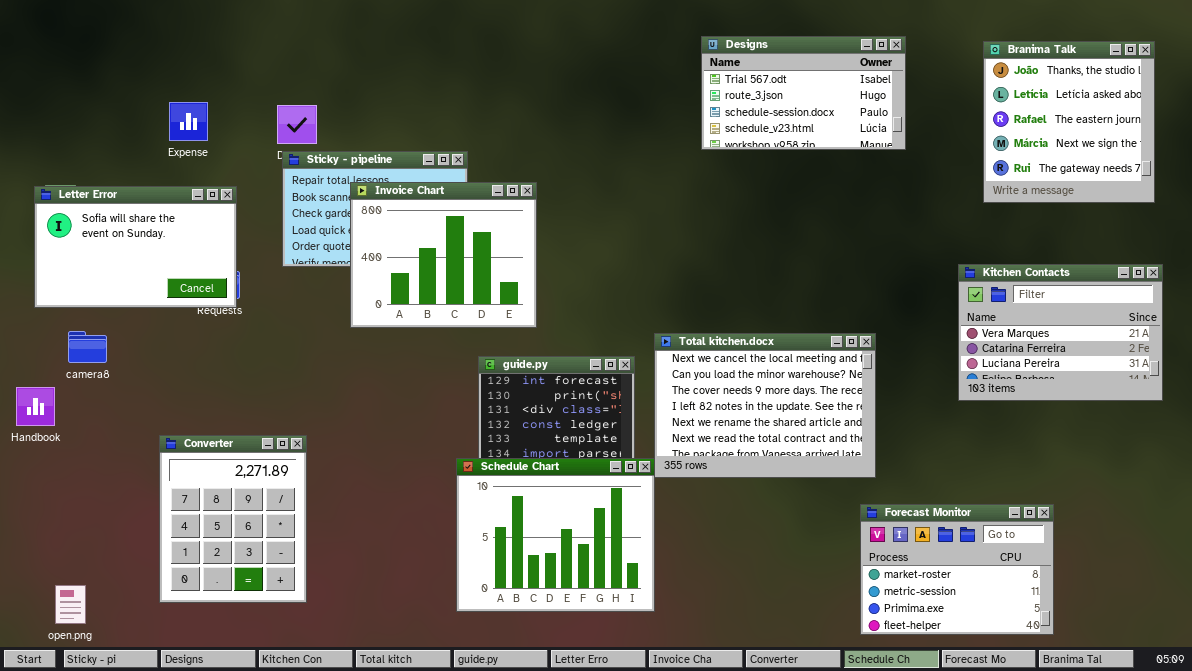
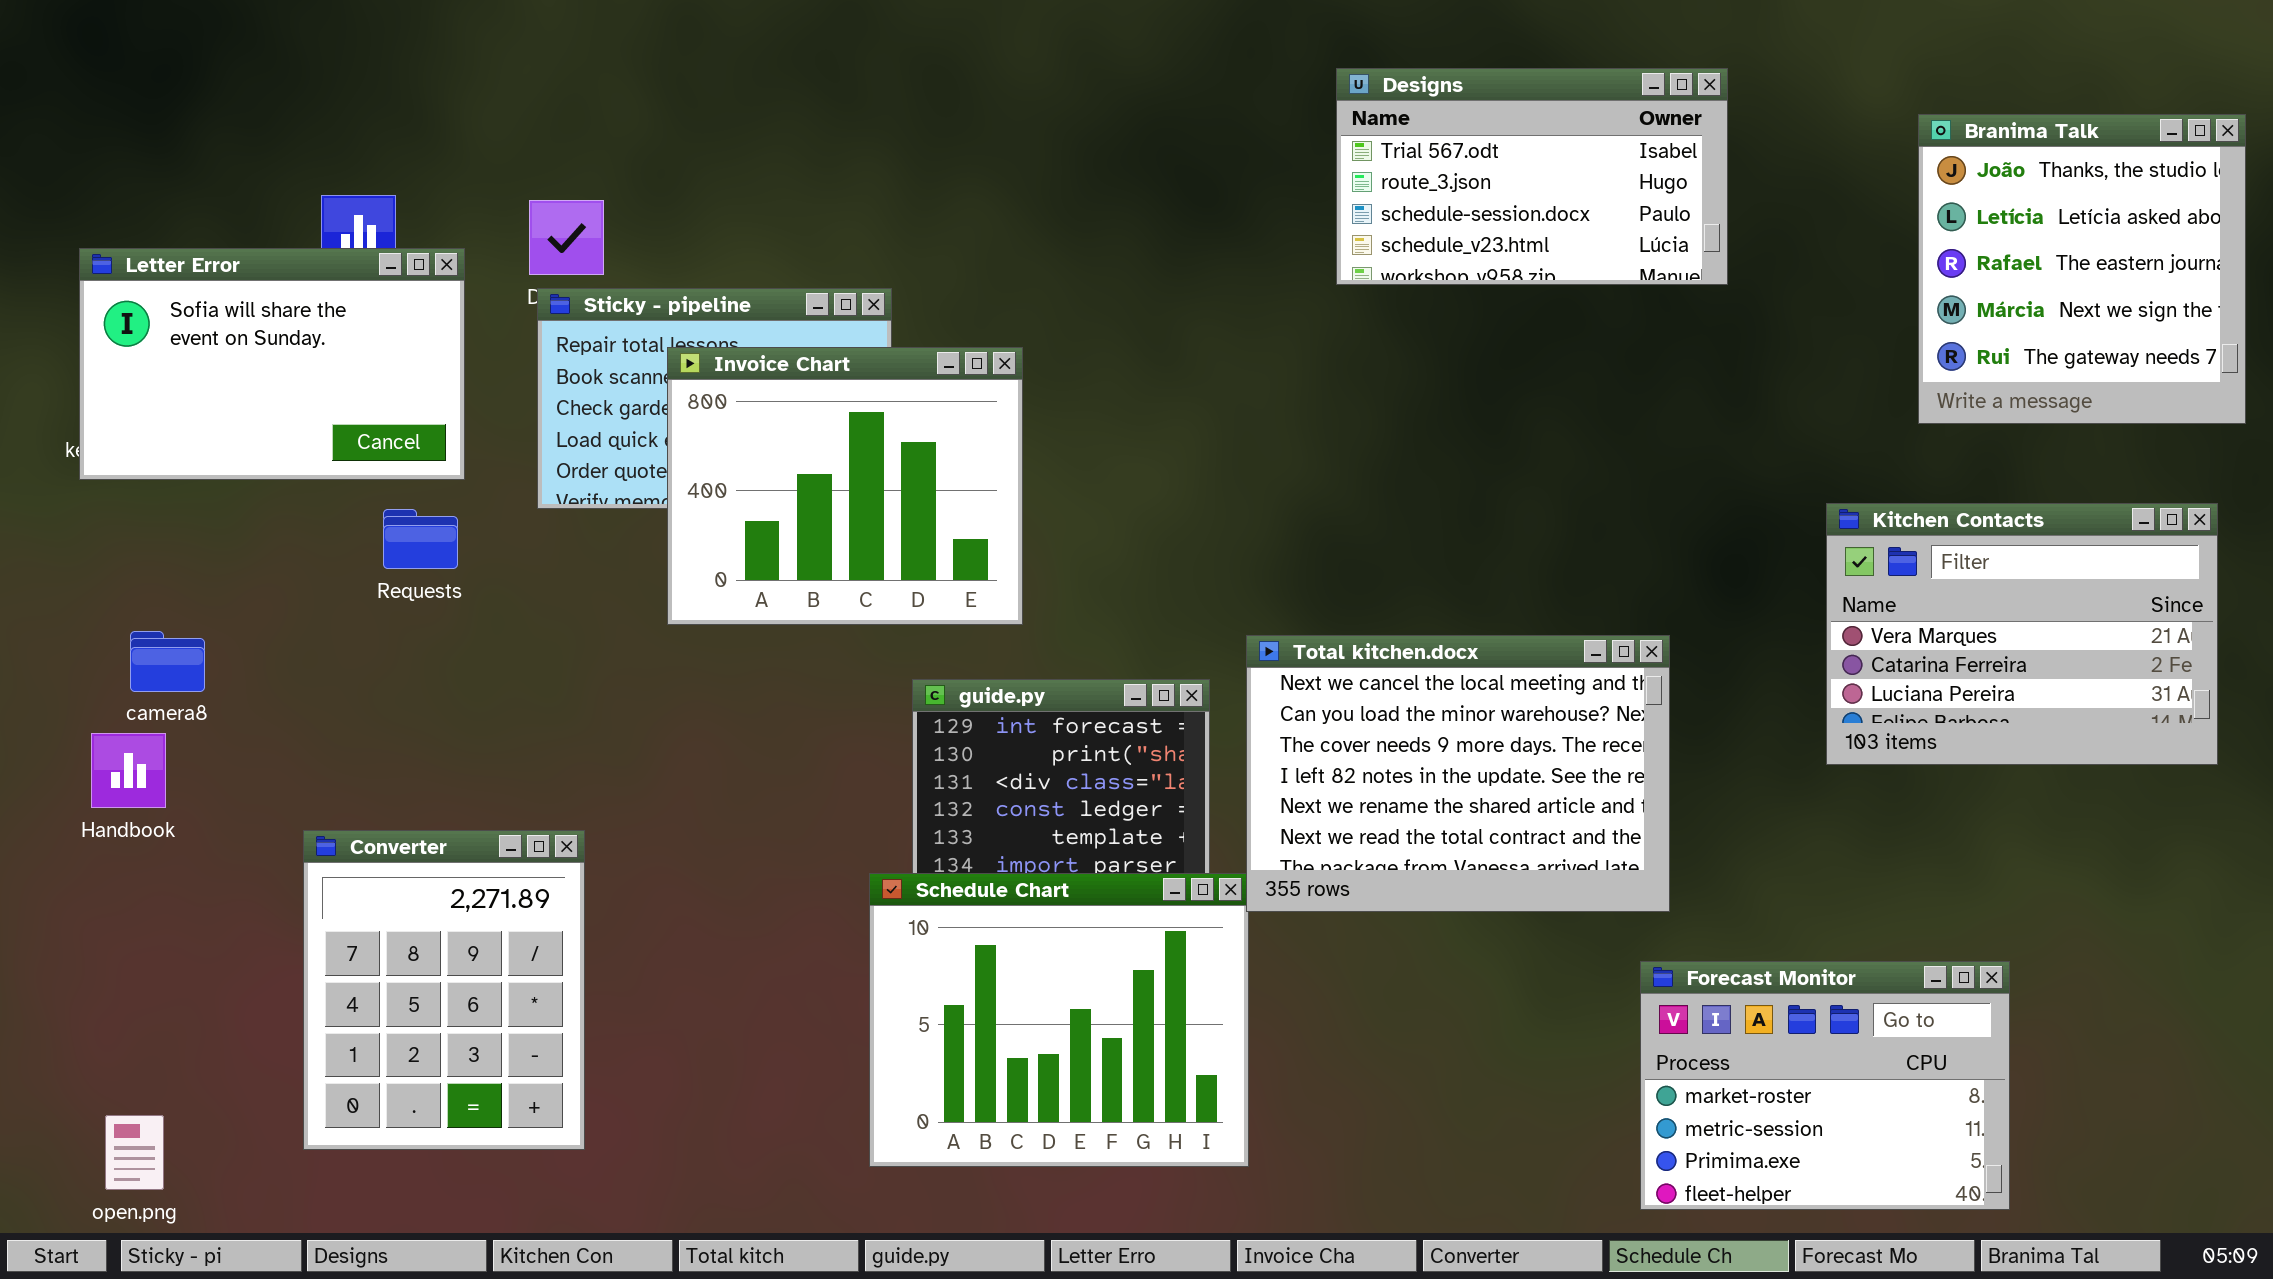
Branima Talk: [983,41,1155,203] -> [1918,114,2246,424], moved
Letter Error: [34,186,237,308] -> [79,248,465,480], moved
Handbook: [16,387,55,426] -> [91,733,166,808], moved

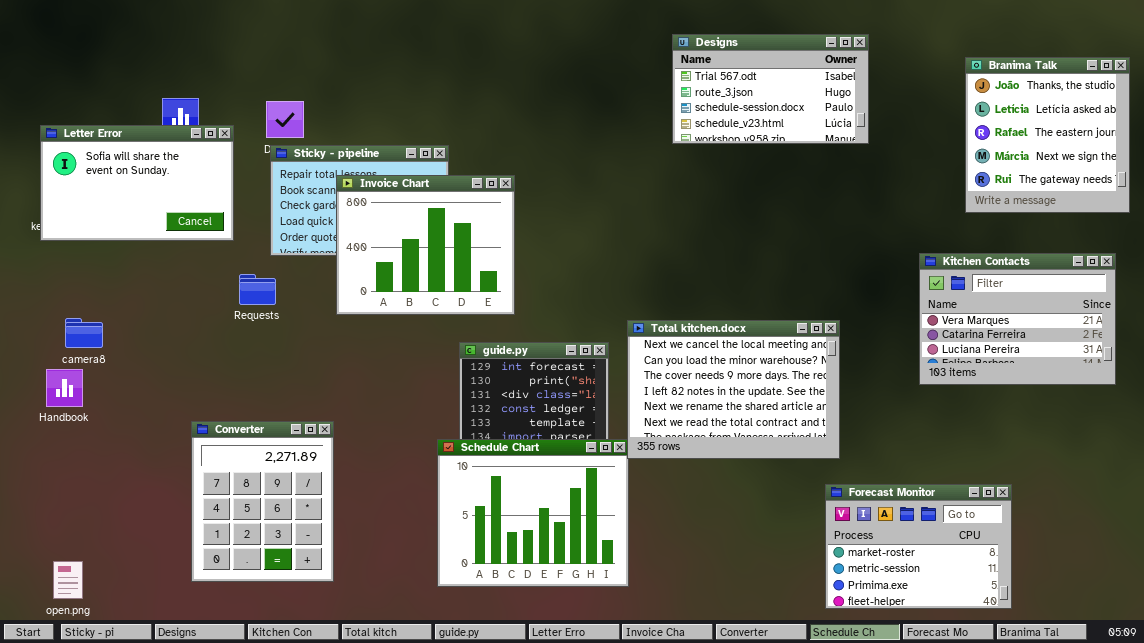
Requests: [383,509,458,569] -> [239,274,276,305], moved
Converter: [303,830,585,1150] -> [191,421,334,582], moved

